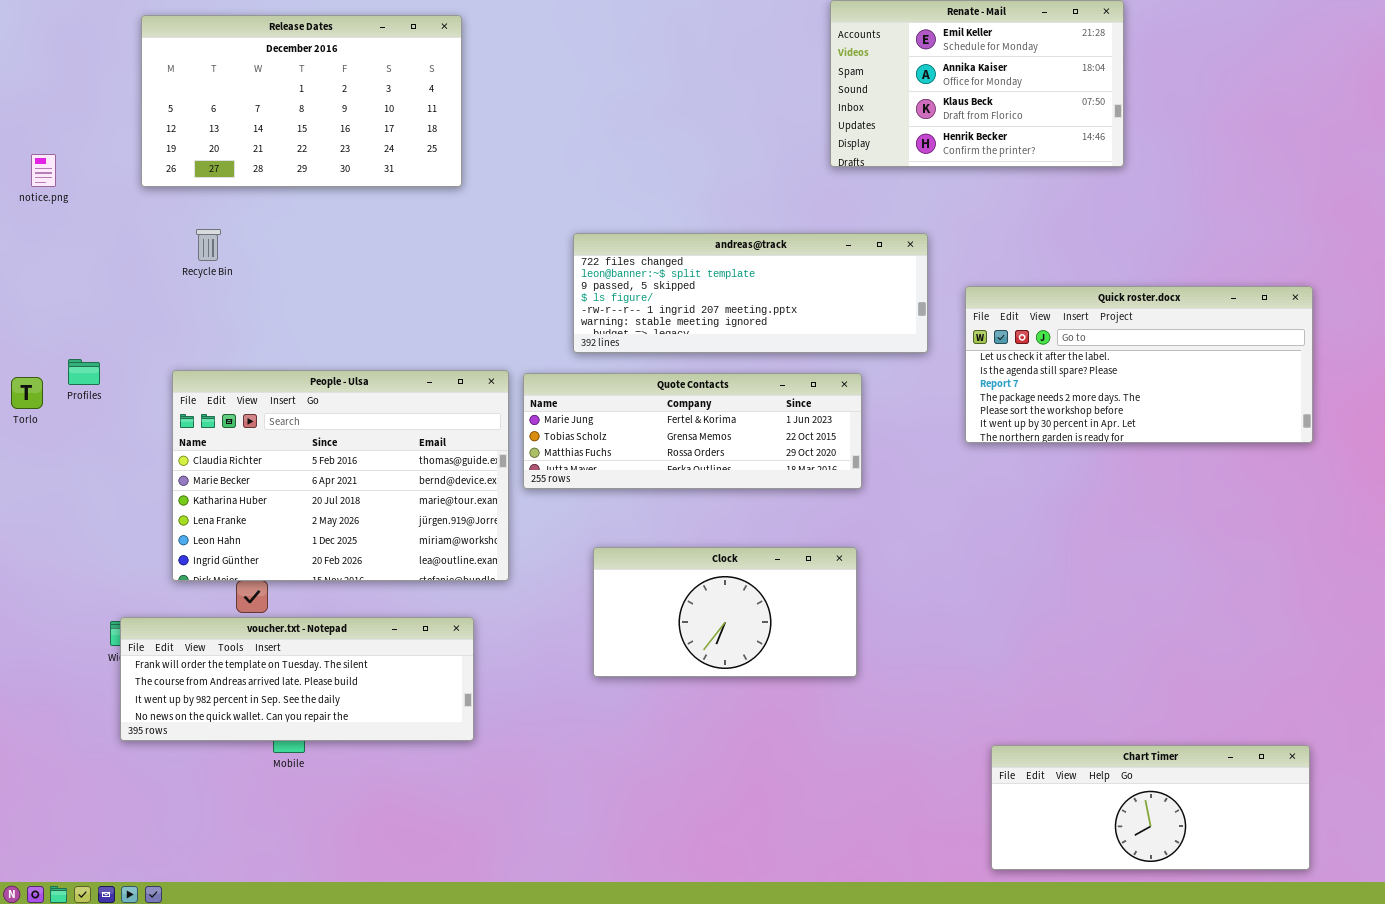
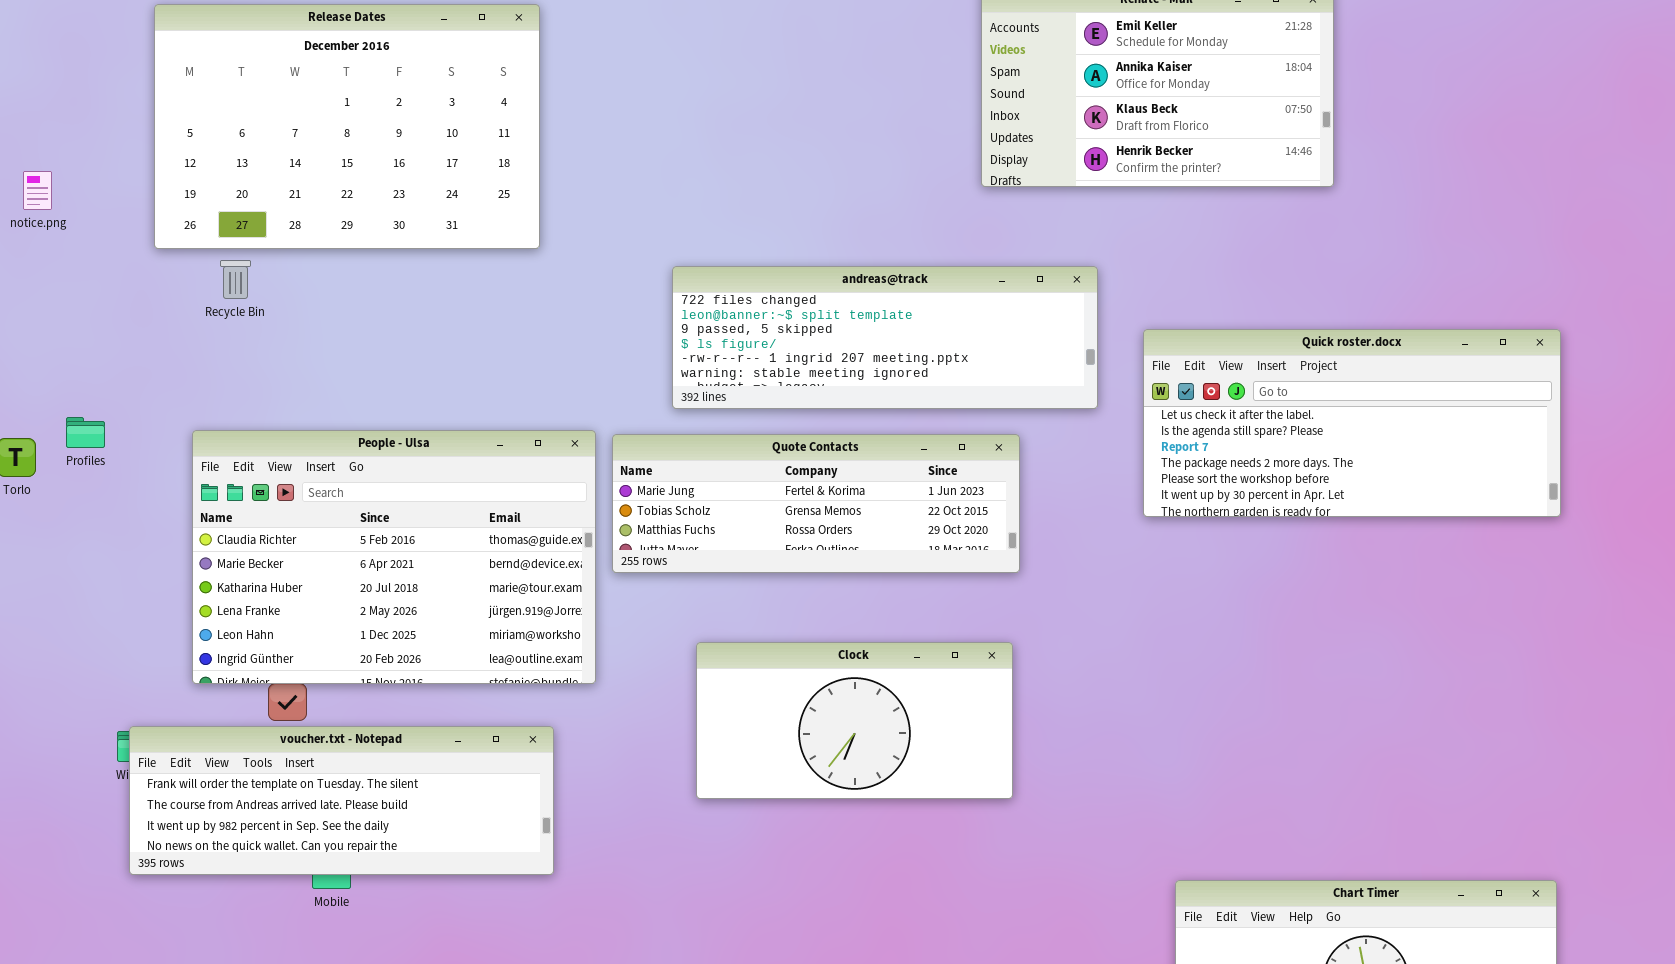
Release Dates: [141,15,462,187] -> [154,4,540,249], resized

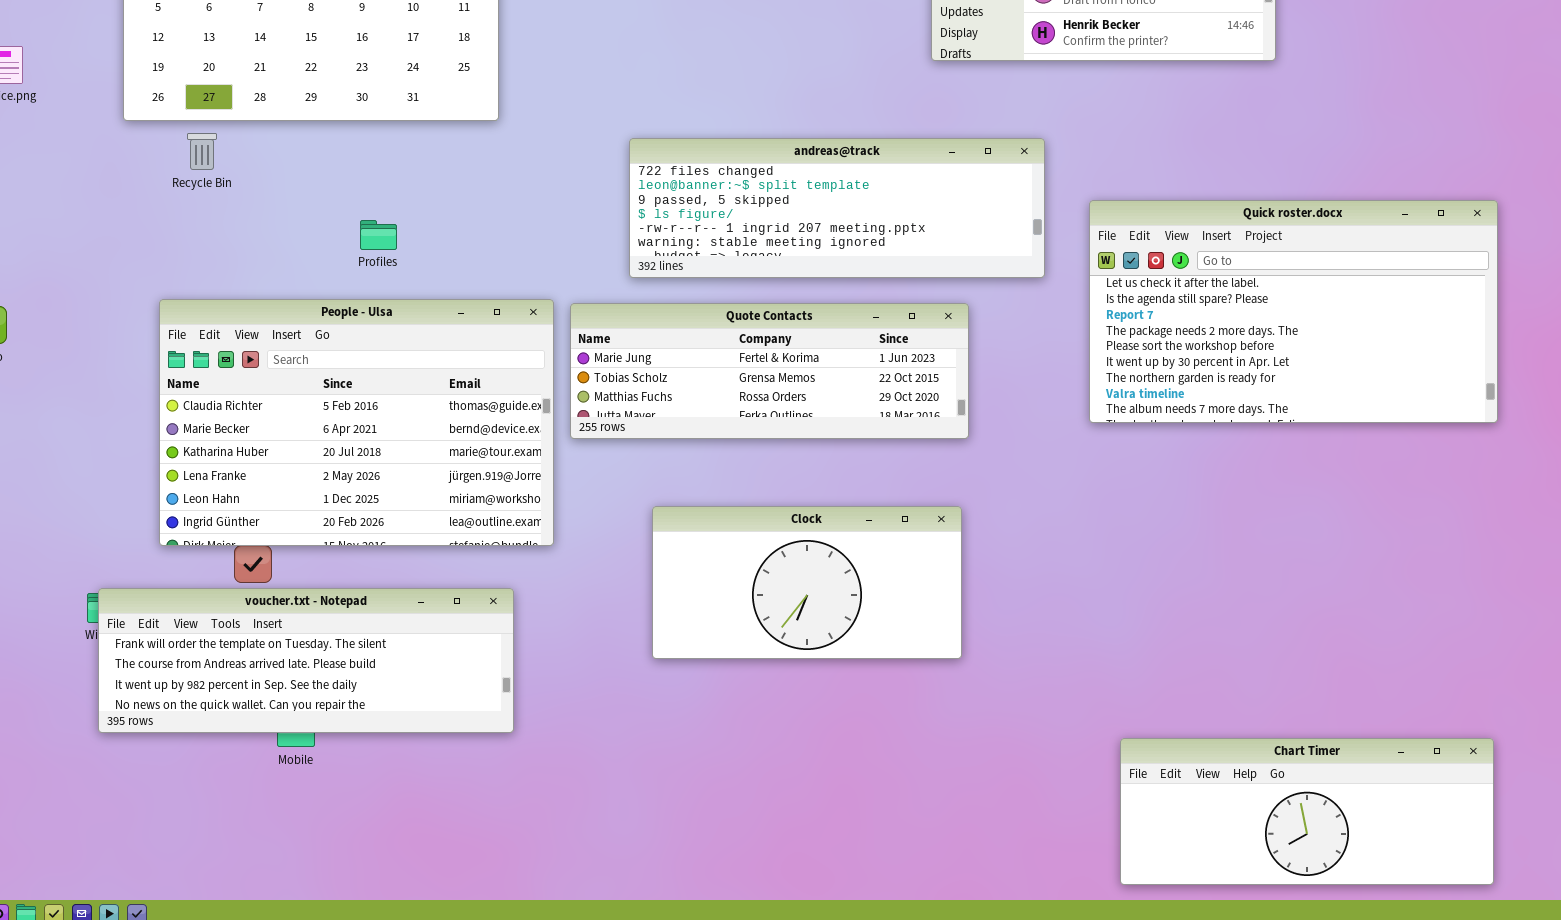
Quick roster.docx: [1143,329,1561,517] -> [1089,200,1498,423], resized
Profiles: [66,417,105,448] -> [360,220,397,250], moved

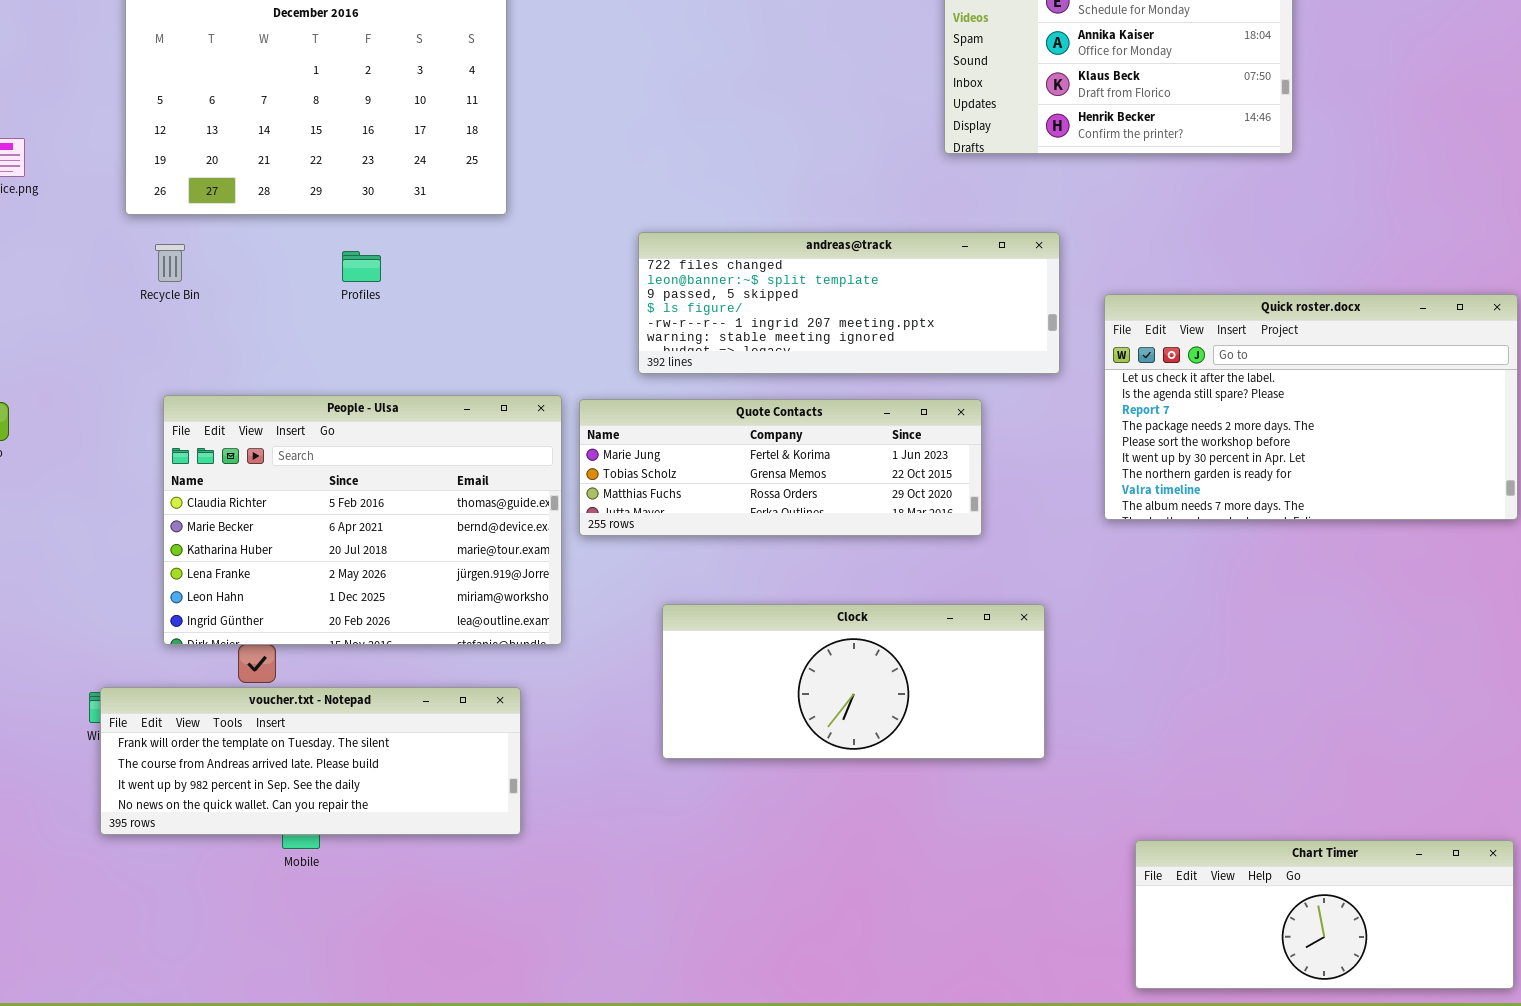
Recycle Bin: [187,133,217,170] -> [155,244,185,282], moved
Profiles: [360,220,397,250] -> [342,251,381,282], moved
Clock: [652,506,962,659] -> [662,604,1045,759], resized

